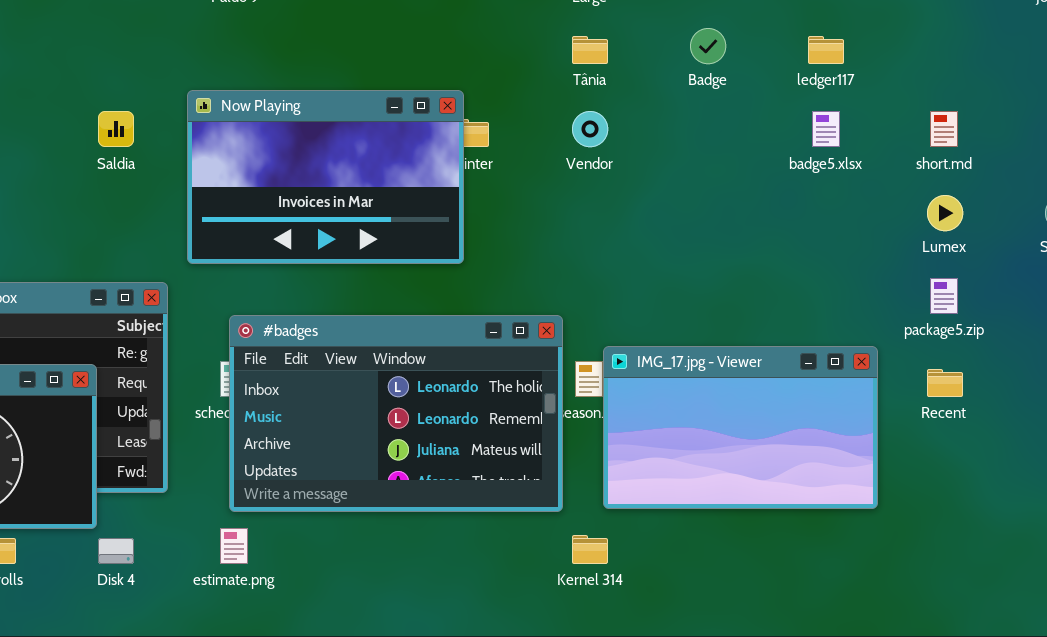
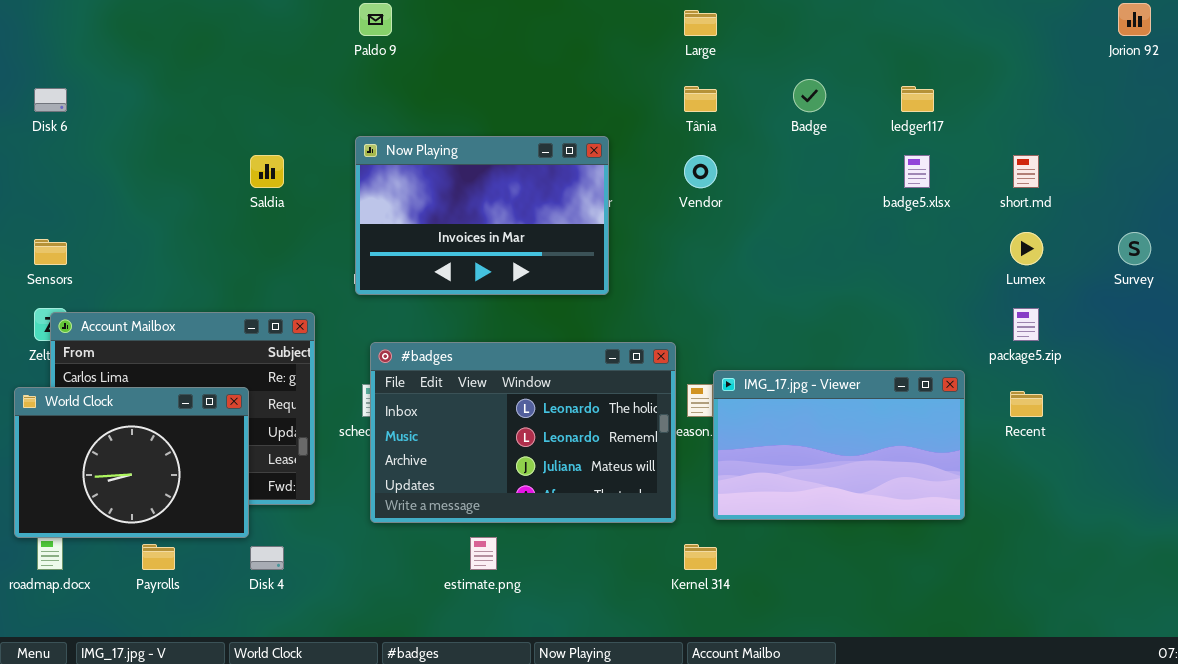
Now Playing: [187,90,464,264] -> [355,136,609,295], moved
estimate.png: [220,528,248,564] -> [470,537,497,570], moved

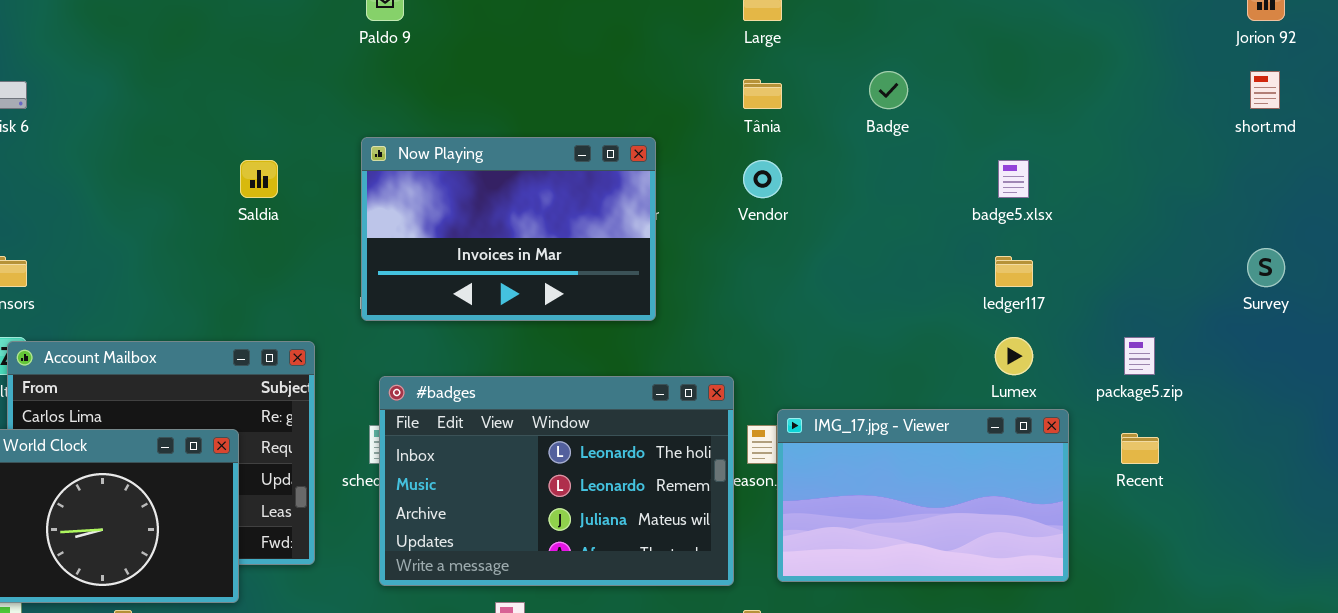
ledger117: [901,86,934,112] -> [995,256,1033,287], moved
short.md: [1013,155,1039,188] -> [1250,71,1280,109], moved
Lumex: [1010,232,1043,265] -> [995,337,1033,375], moved

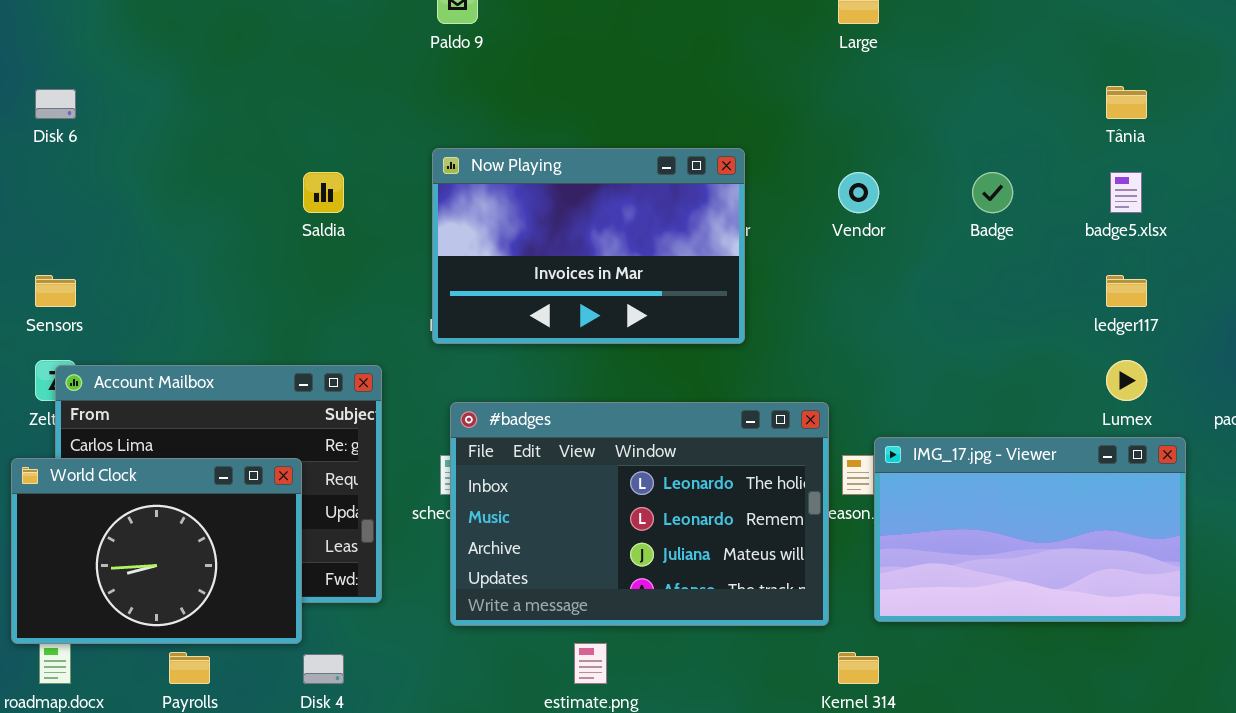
Badge: [869,71,908,109] -> [972,172,1013,213], moved
Tânia: [743,79,782,109] -> [1106,86,1147,119], moved

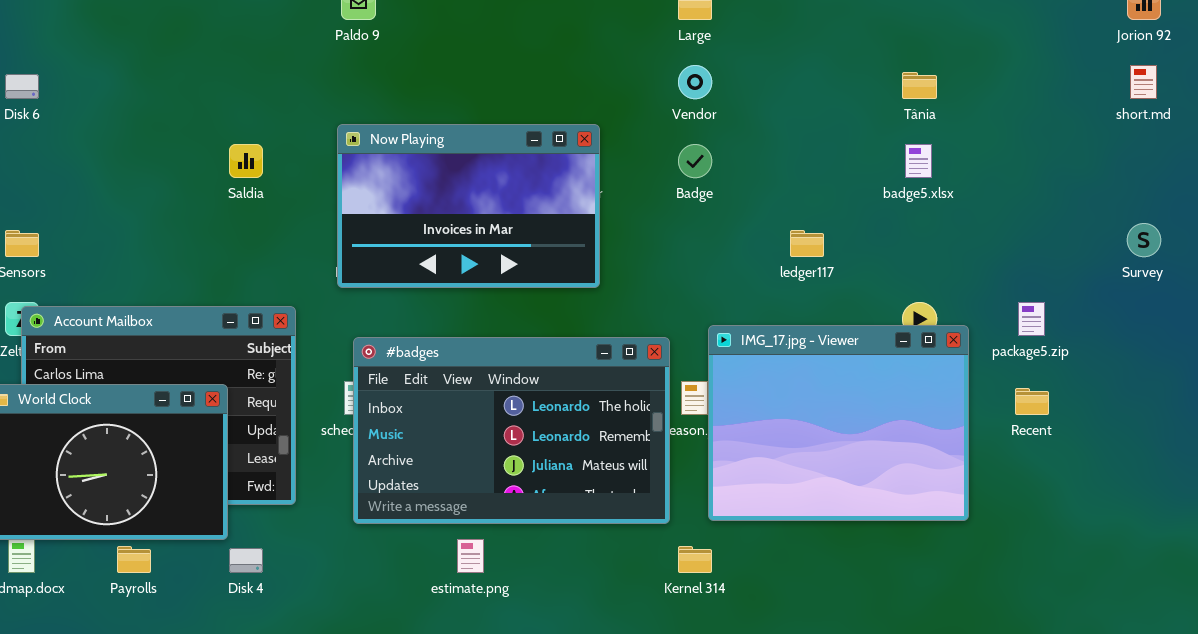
Vendor: [838,172,879,213] -> [678,65,712,99], moved
Badge: [972,172,1013,213] -> [678,144,712,178], moved
ledger117: [1106,275,1147,307] -> [790,230,824,257], moved
IMG_17.jpg - Viewer: [874,437,1186,622] -> [708,325,969,521], resized

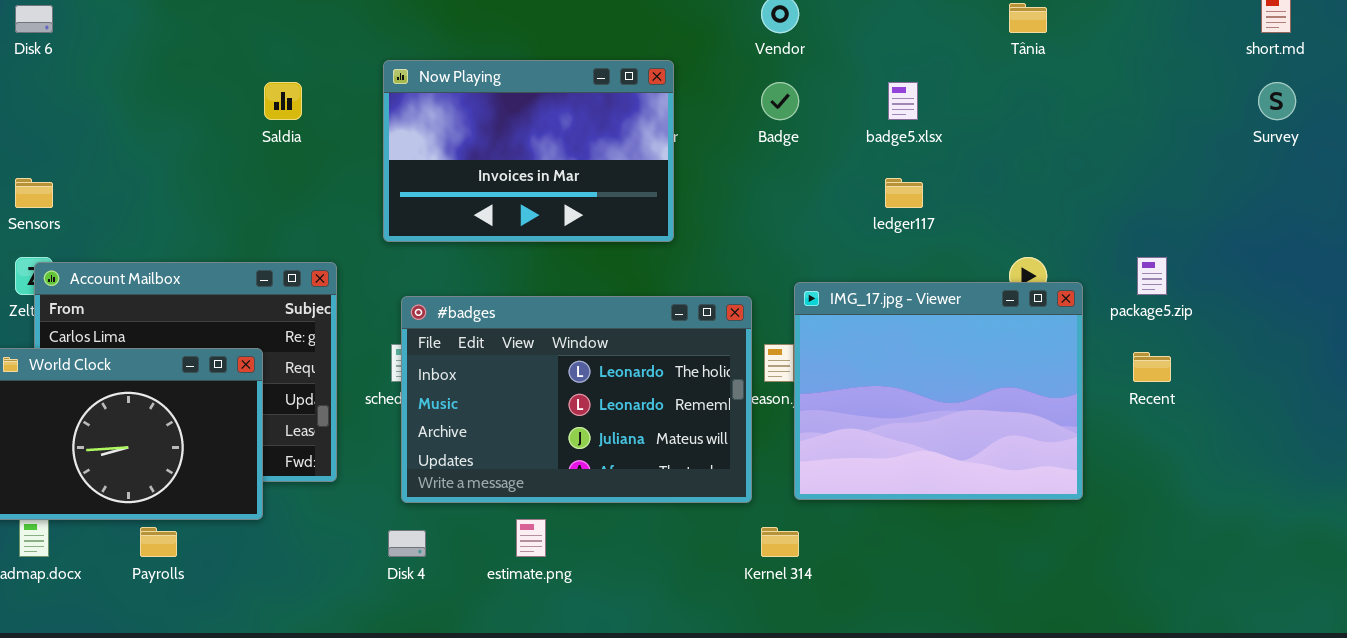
badge5.xlsx: [905,144,932,178] -> [888,82,918,120], moved
Survey: [1127,223,1161,257] -> [1258,82,1296,120], moved
Disk 4: [229,548,263,573] -> [388,530,426,557], moved

